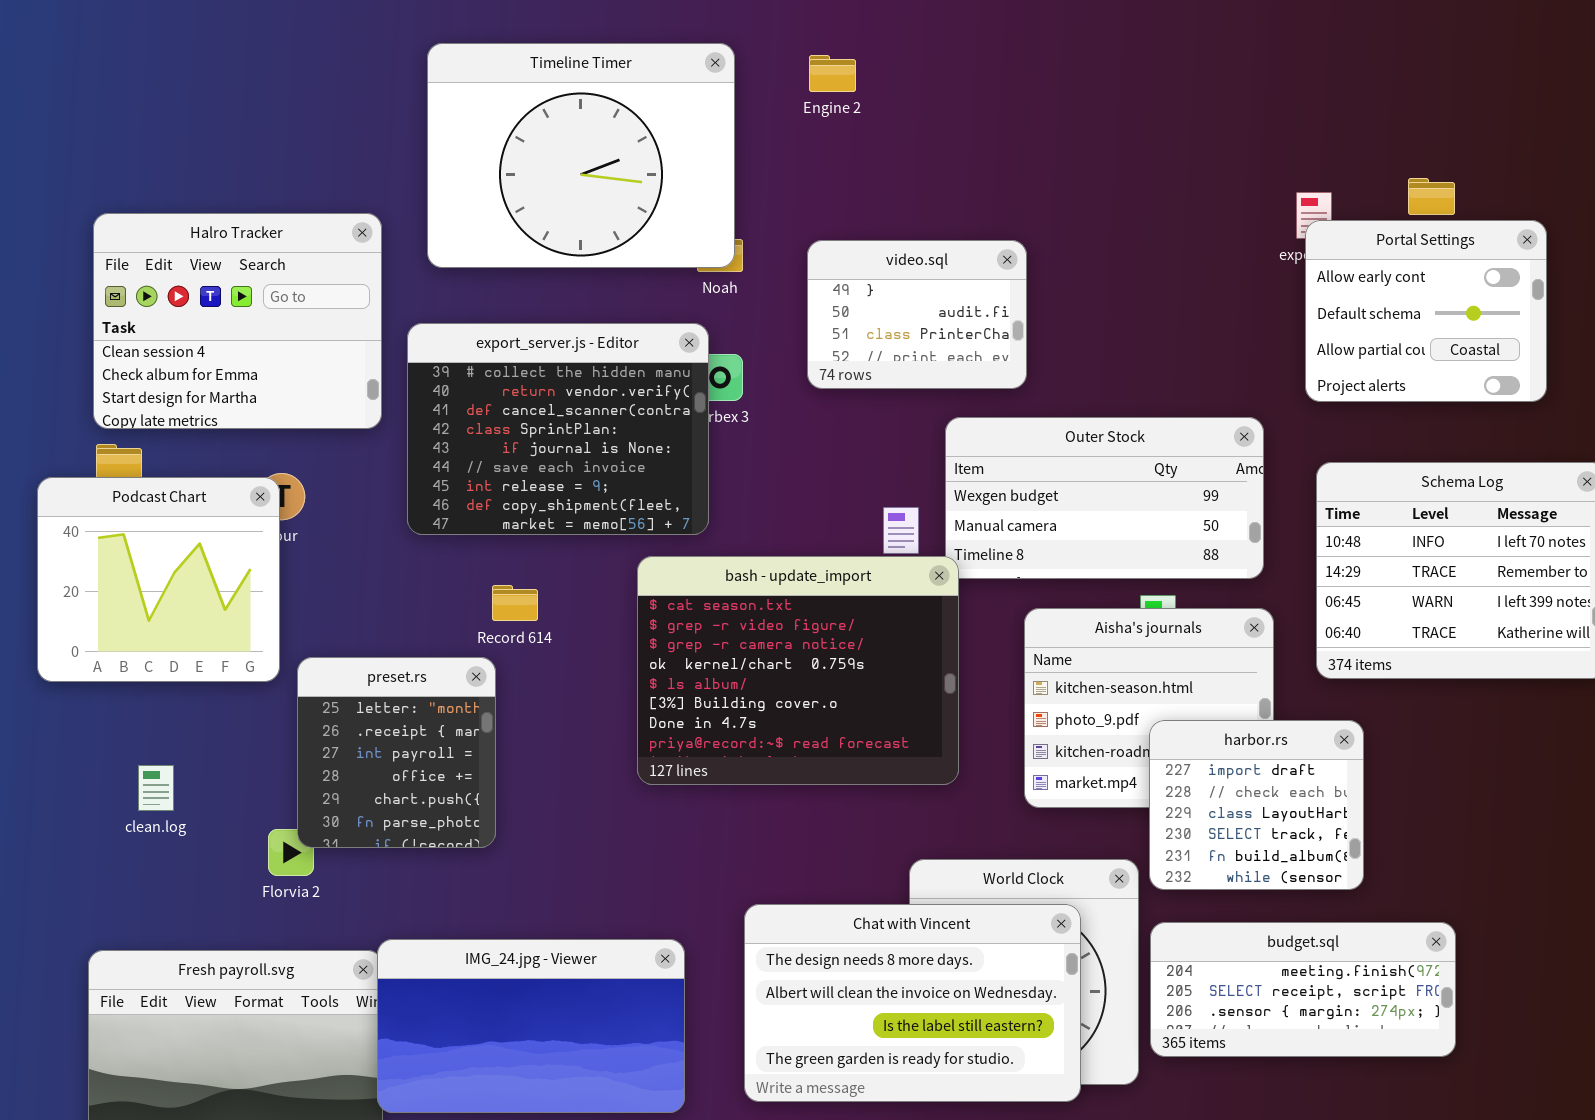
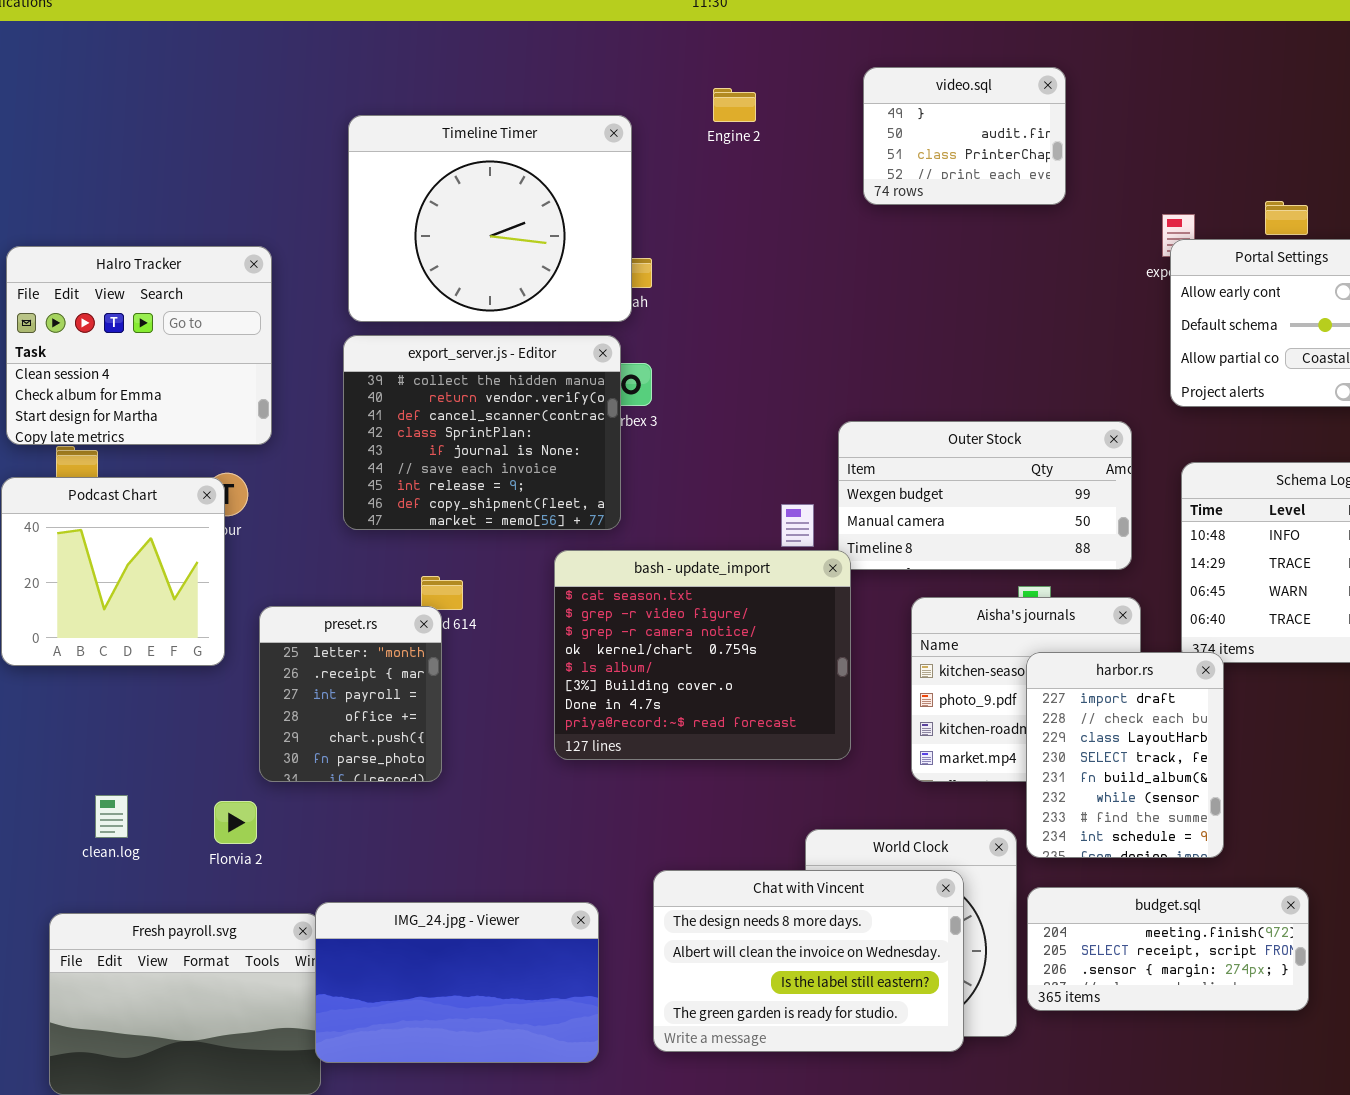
Timeline Timer: [427,43,735,268] -> [348,115,632,322], moved
Halro Tracker: [93,213,382,429] -> [6,246,272,445], moved
video.sql: [807,240,1027,389] -> [863,67,1066,205], moved
preset.rs: [297,657,496,848] -> [259,606,442,782], moved
harbor.rs: [1149,720,1364,890] -> [1026,652,1224,858], resized
clean.log: [138,765,174,811] -> [95,795,128,838], moved

